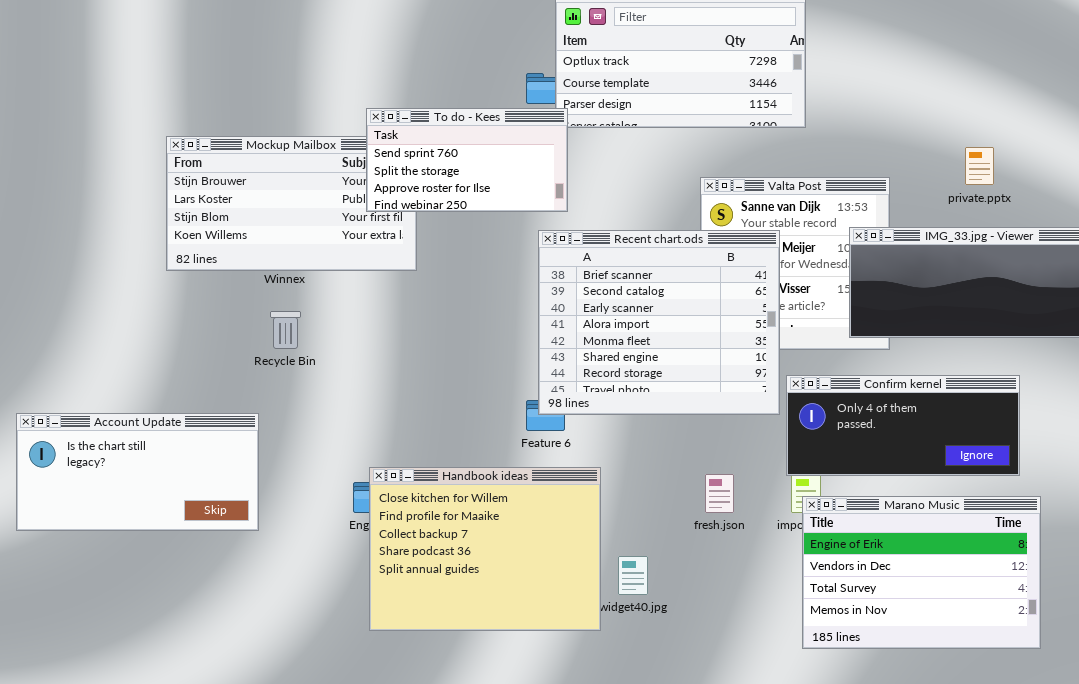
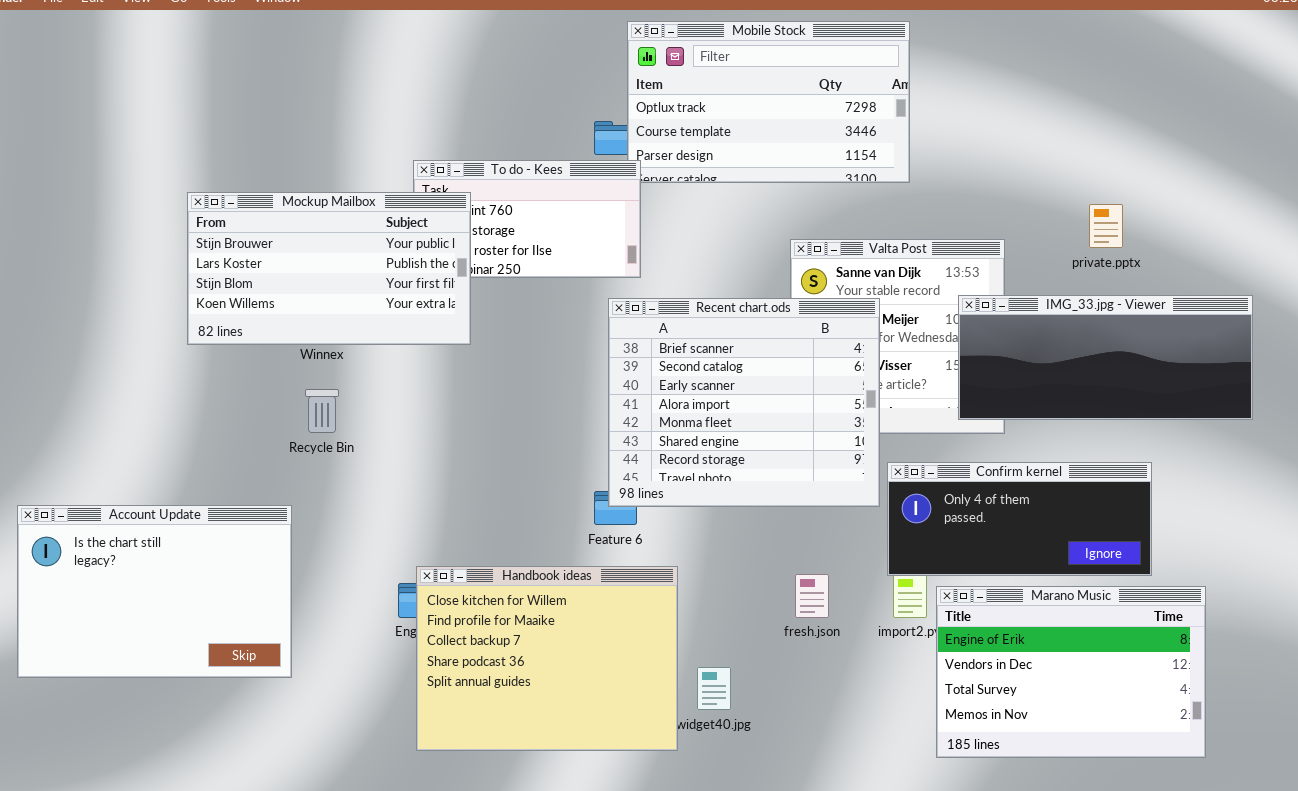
Mockup Mailbox: [166,136,417,271] -> [187,192,471,345], raised
Account Update: [16,413,259,531] -> [17,505,292,678], resized
Marano Music: [802,496,1041,649] -> [936,586,1206,758], moved

